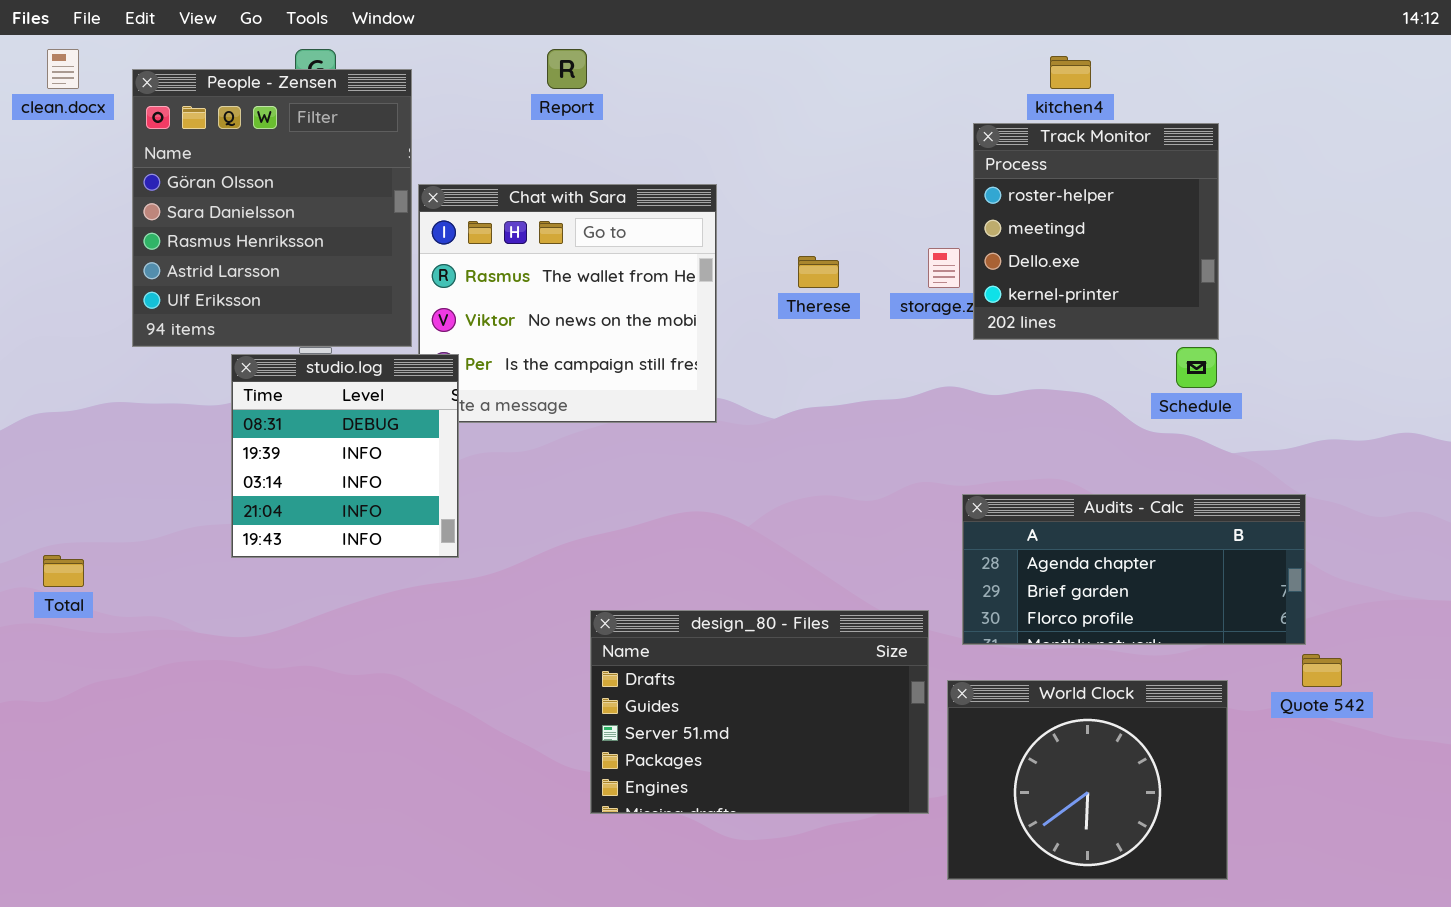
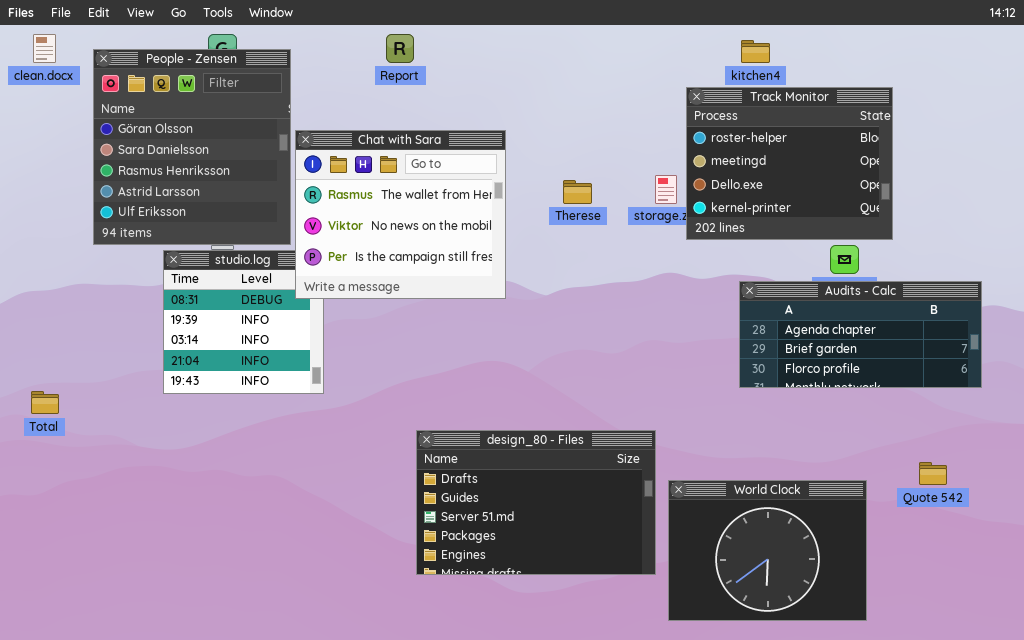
Track Monitor: [973,123,1219,340] -> [686,87,893,240], resized
Chat with Sara: [418,184,717,423] -> [295,130,506,299], raised
Audits - Calc: [962,494,1306,645] -> [739,281,982,388], moved

